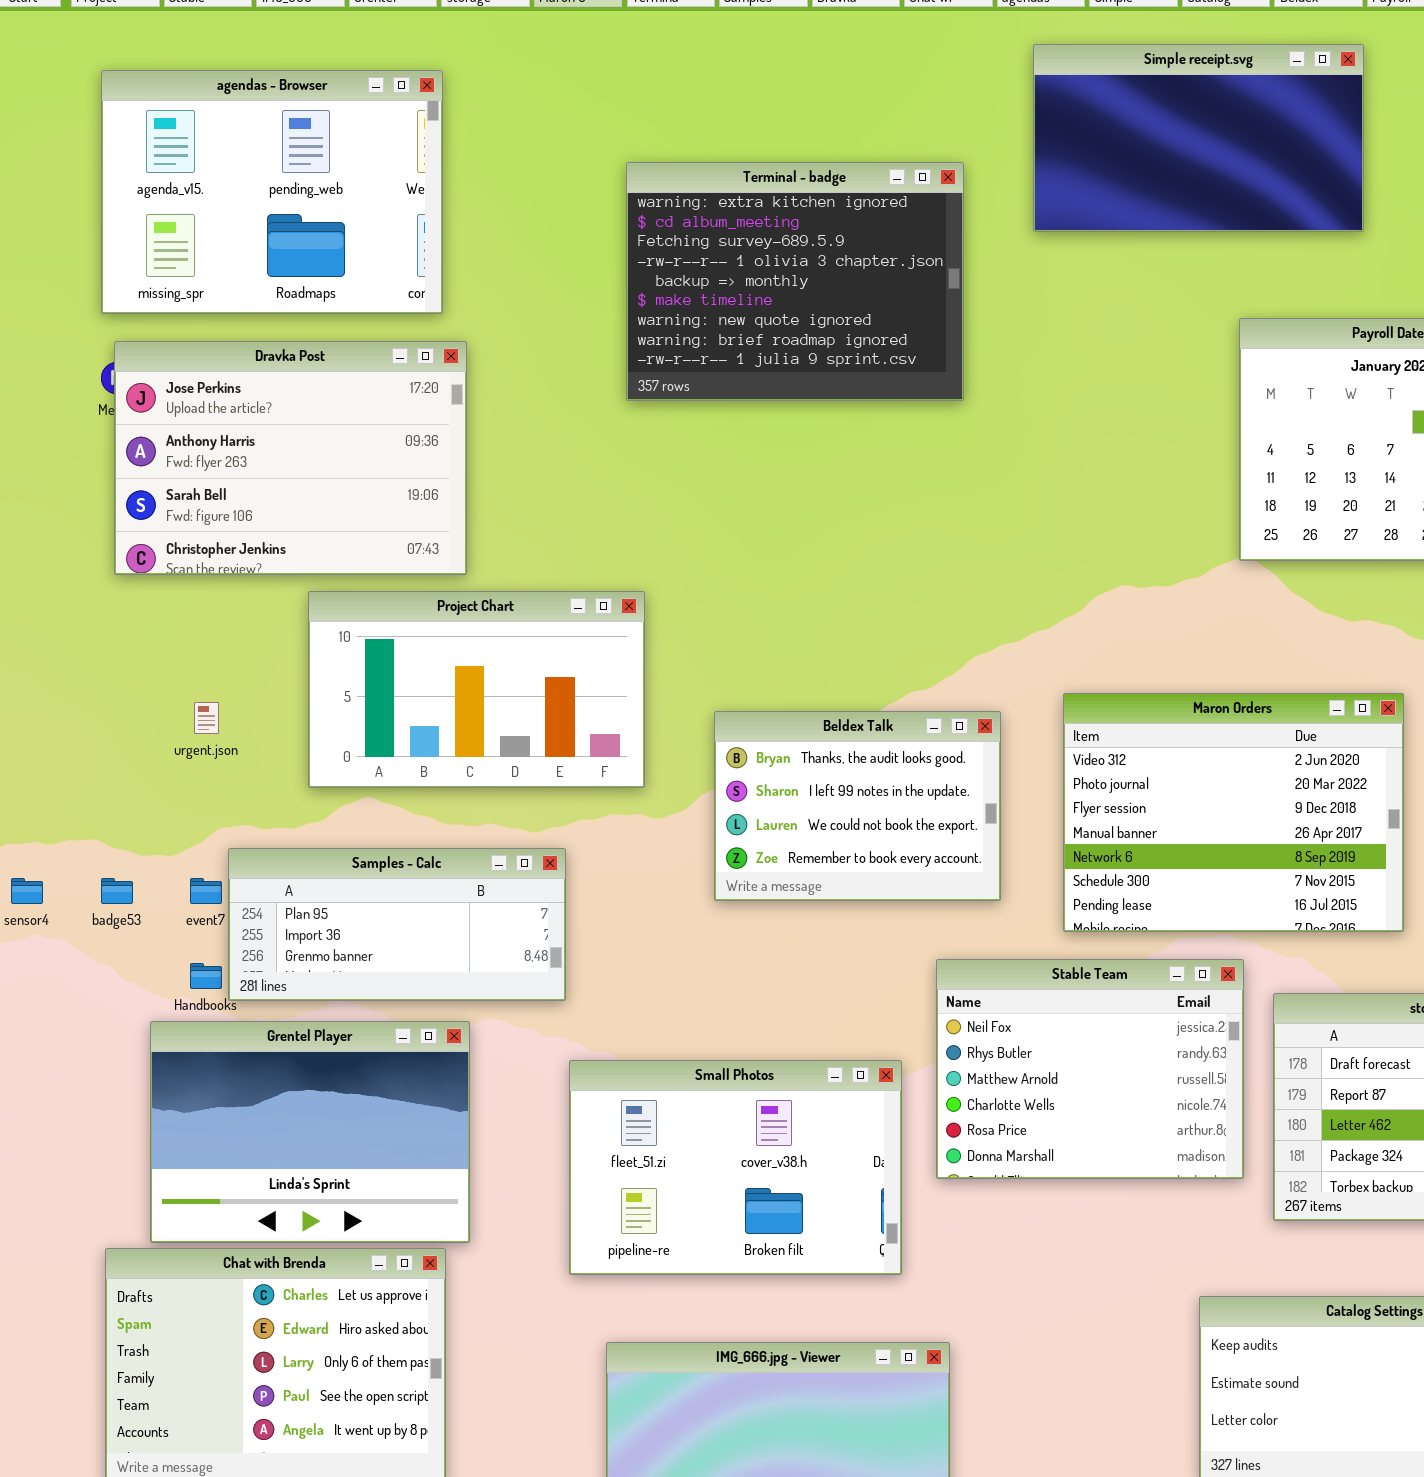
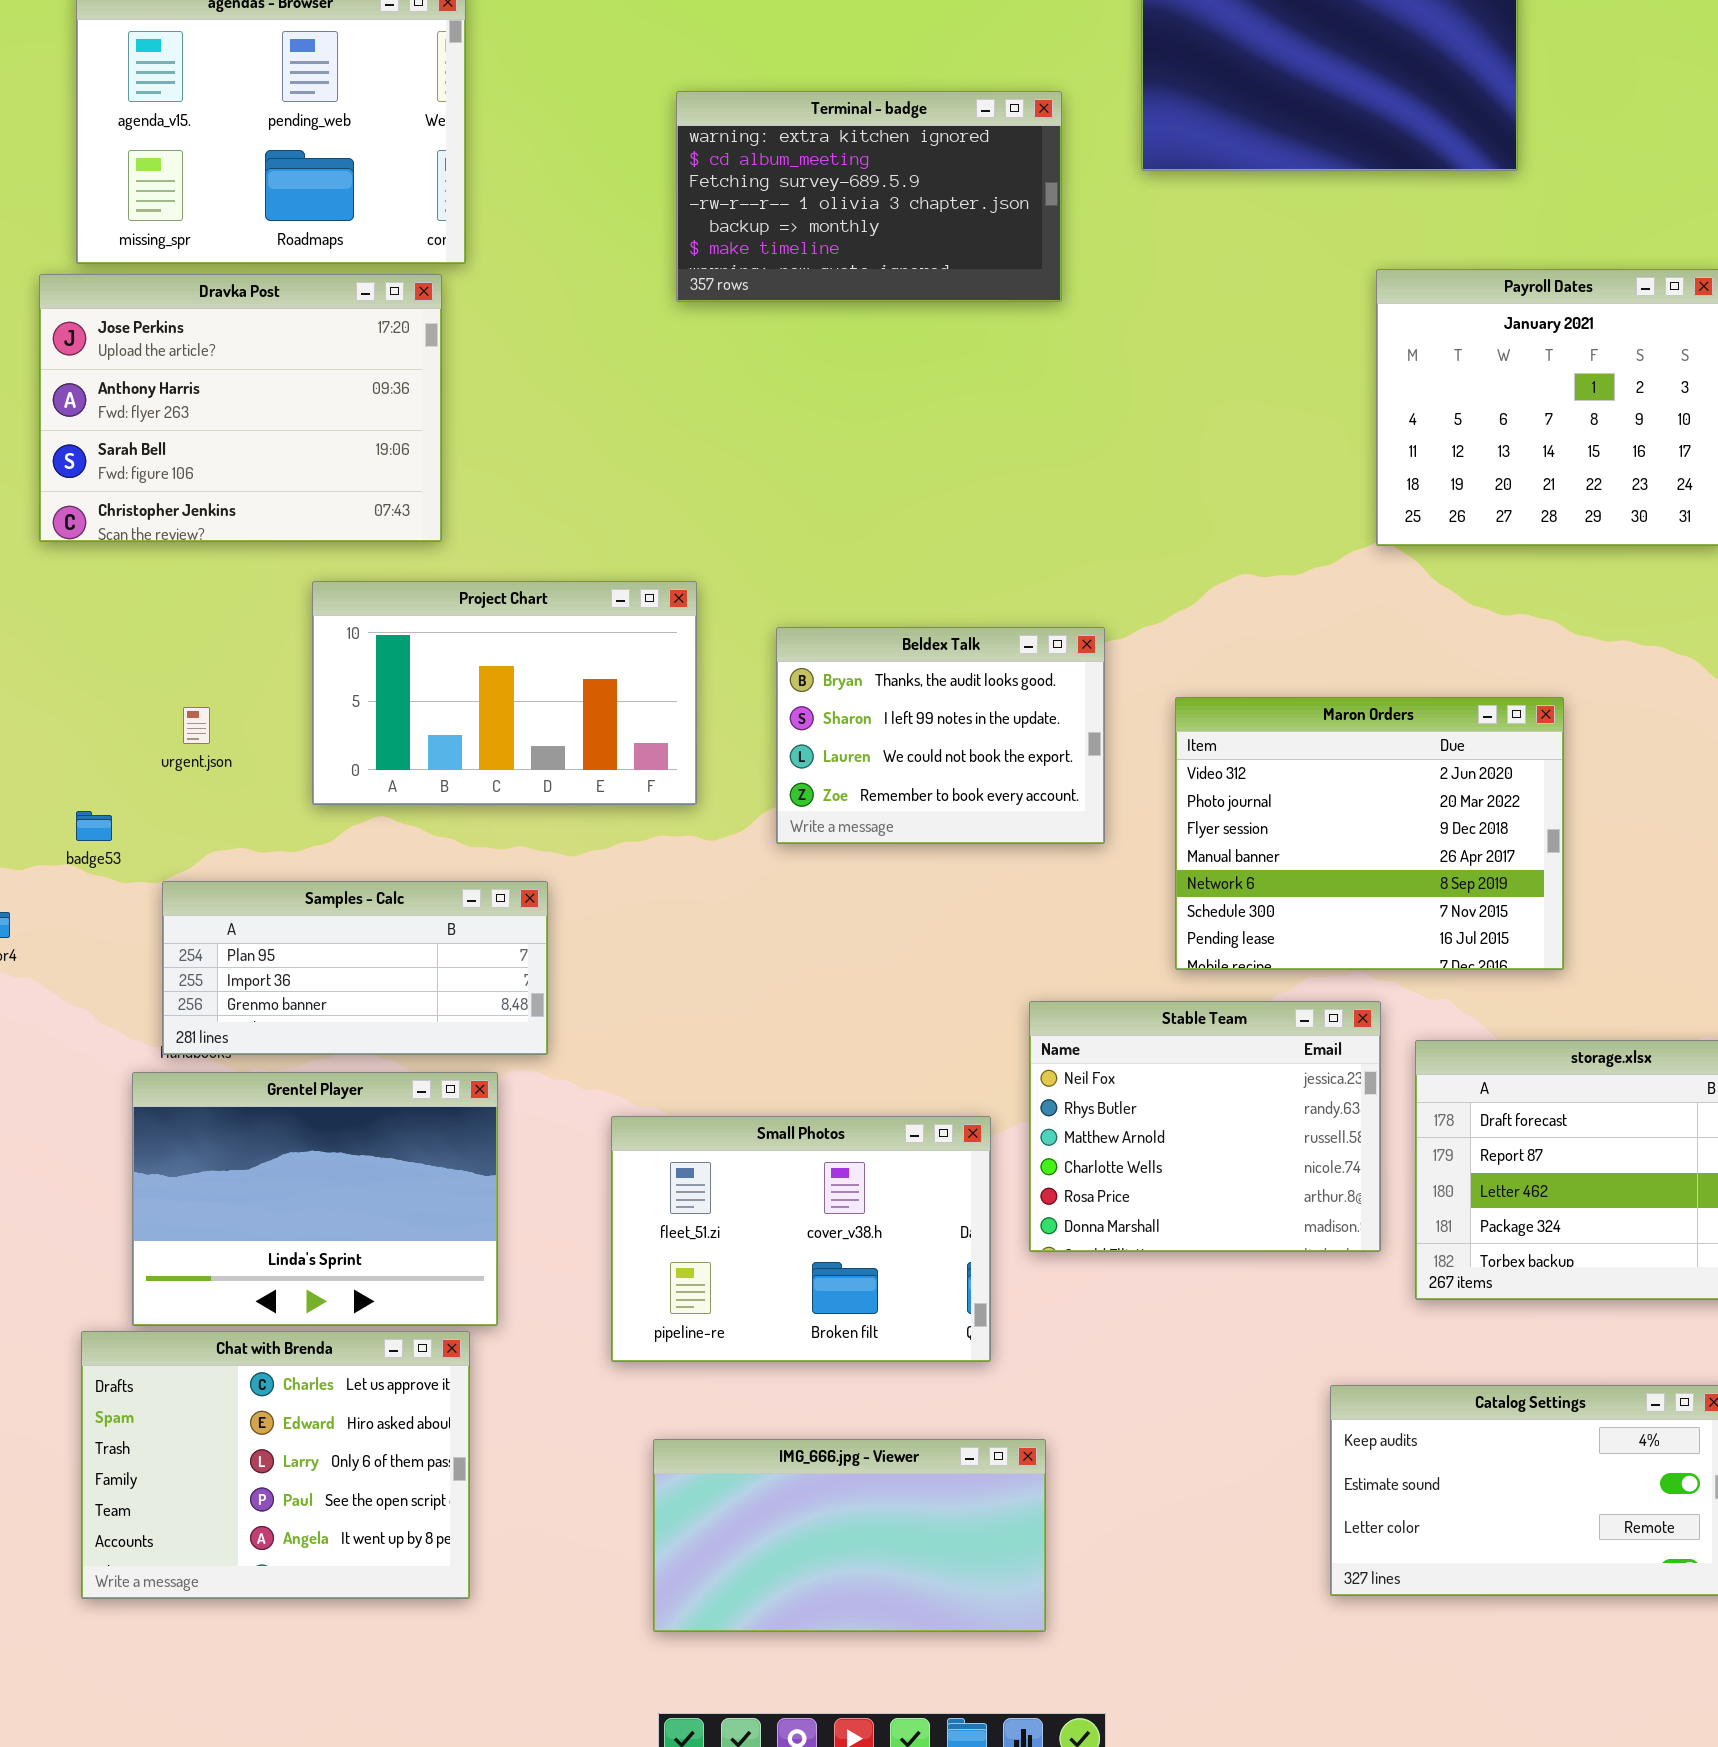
Terminal - badge: [626,162,964,401] -> [676,91,1062,302], resized
Dravka Post: [114,341,467,575] -> [39,274,442,542], moved
Beldex Talk: [714,711,1001,901] -> [776,627,1105,844], moved
Samples - Calc: [228,848,566,1001] -> [162,881,548,1055], moved
badge53: [101,878,133,904] -> [76,811,112,841], moved

